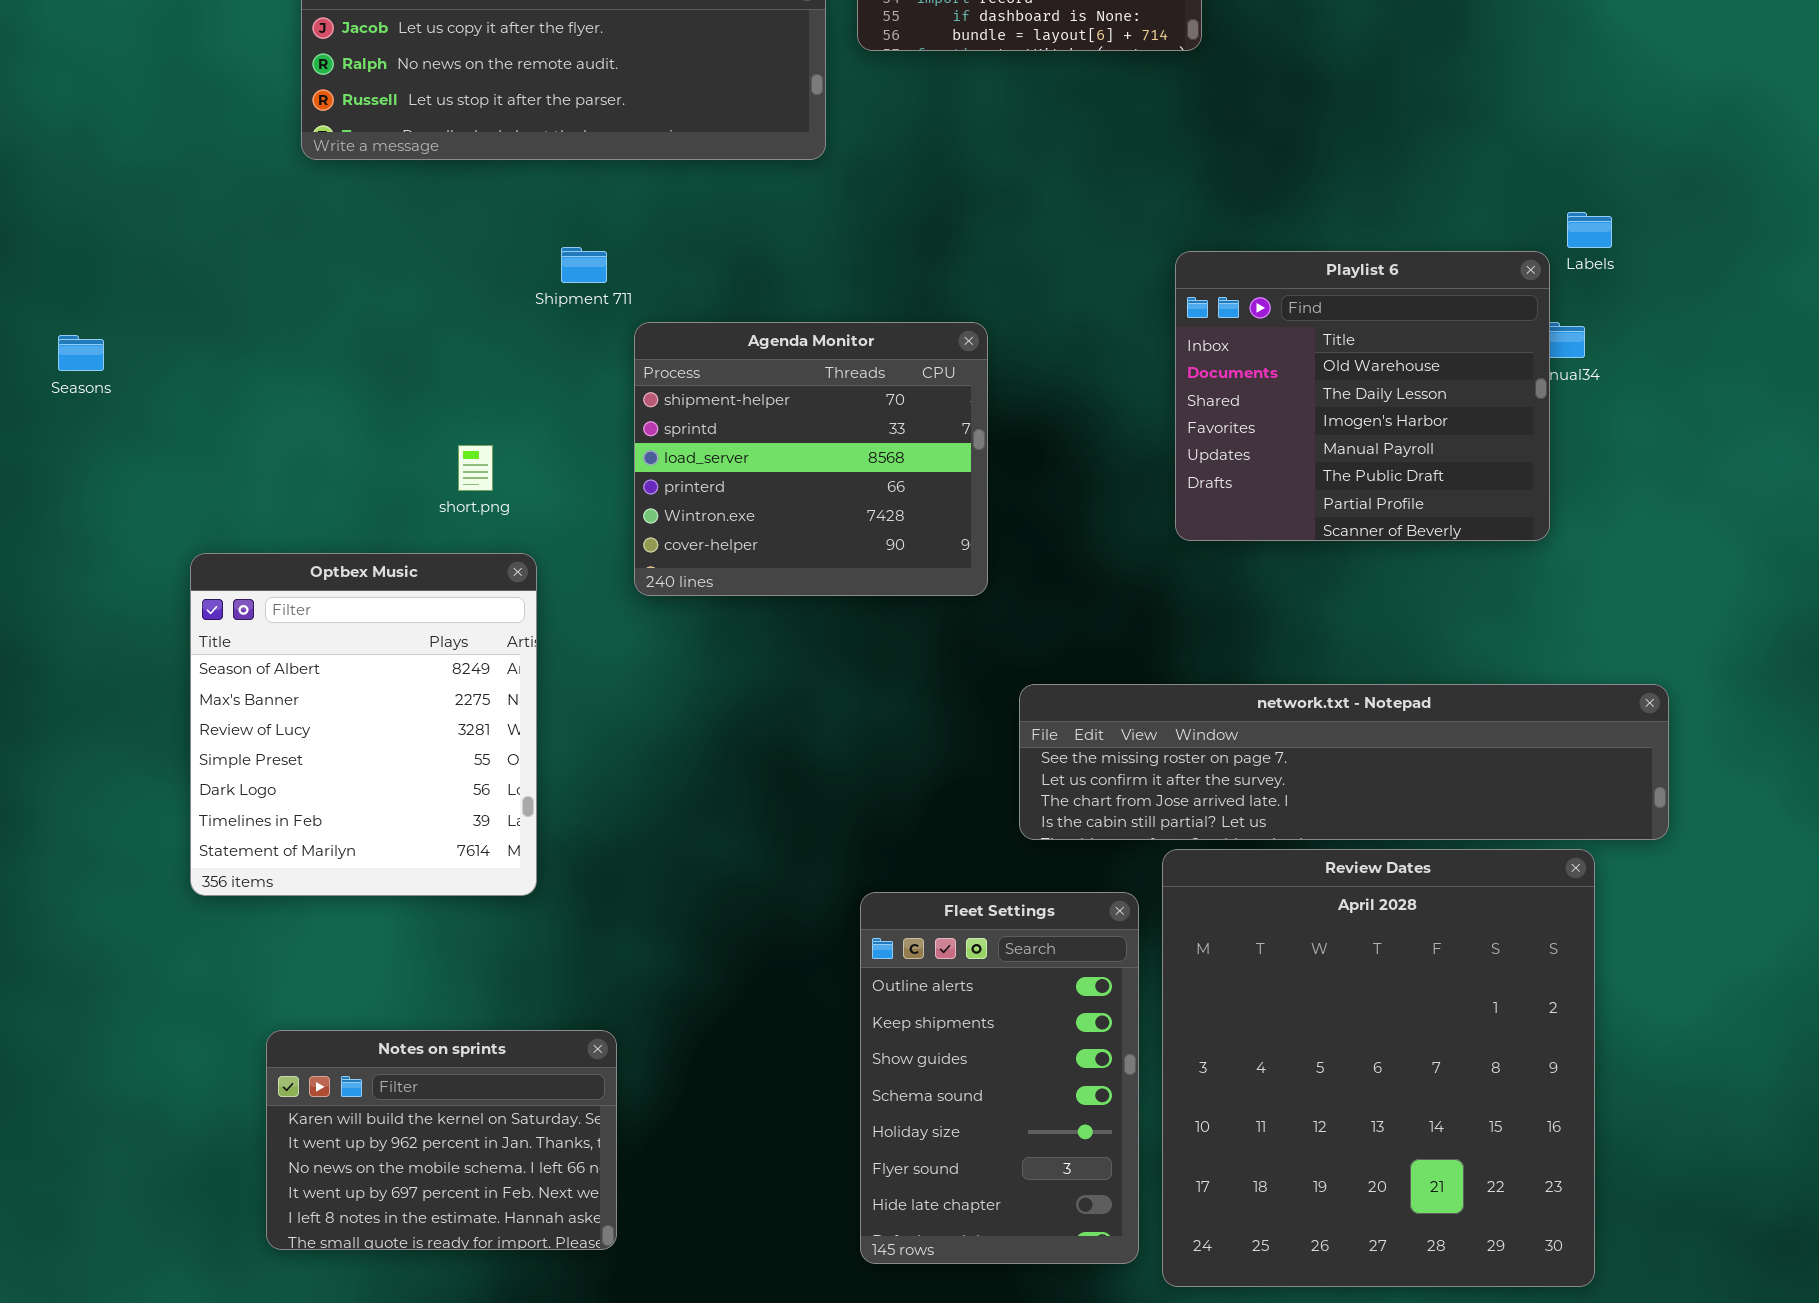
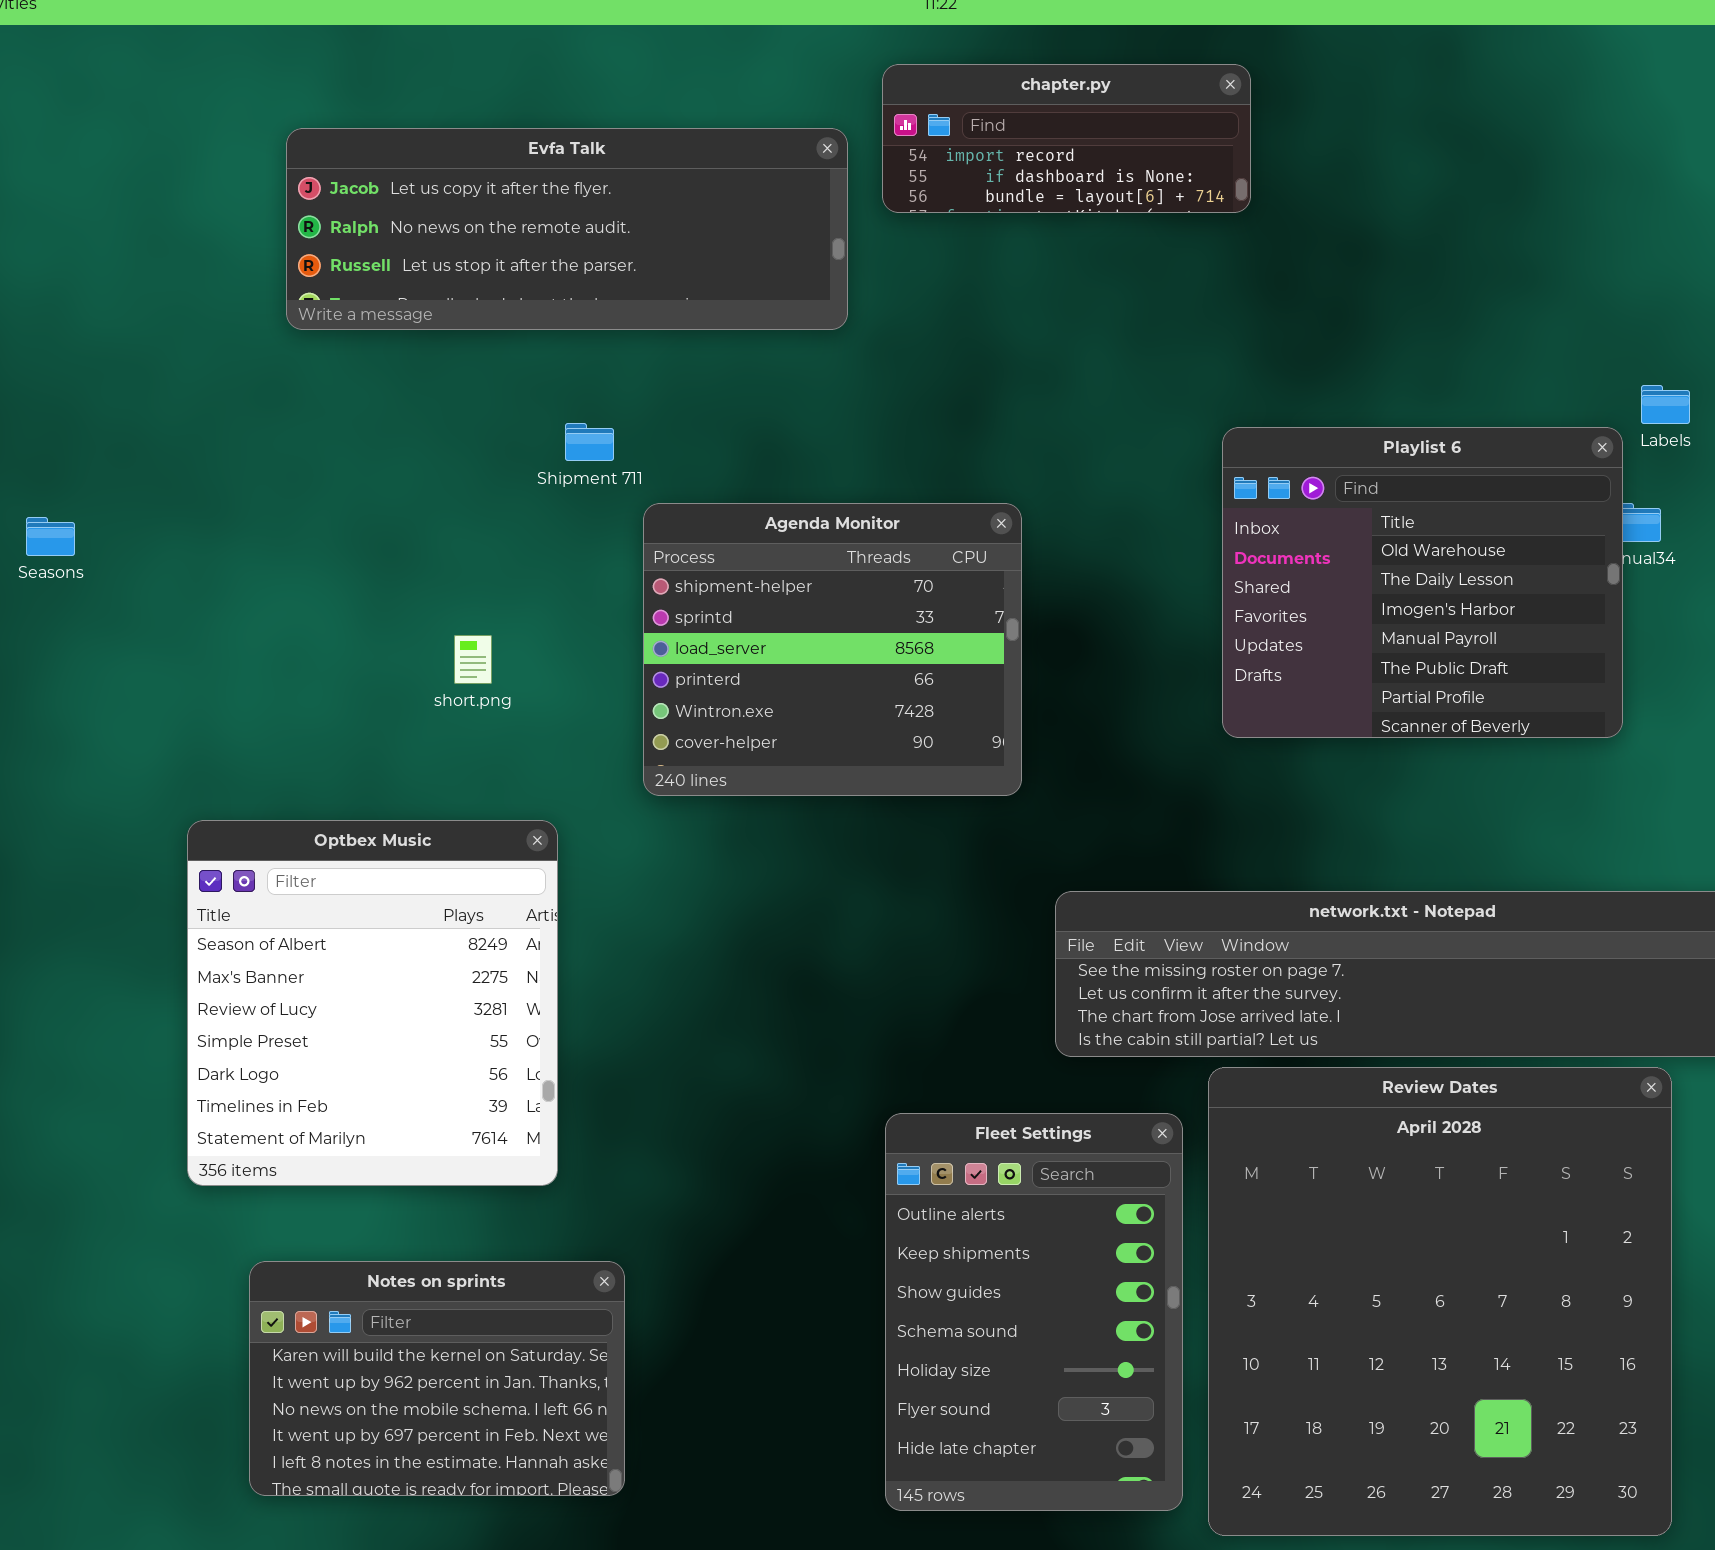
Optbex Music: [190,553,537,896] -> [187,820,558,1186], moved

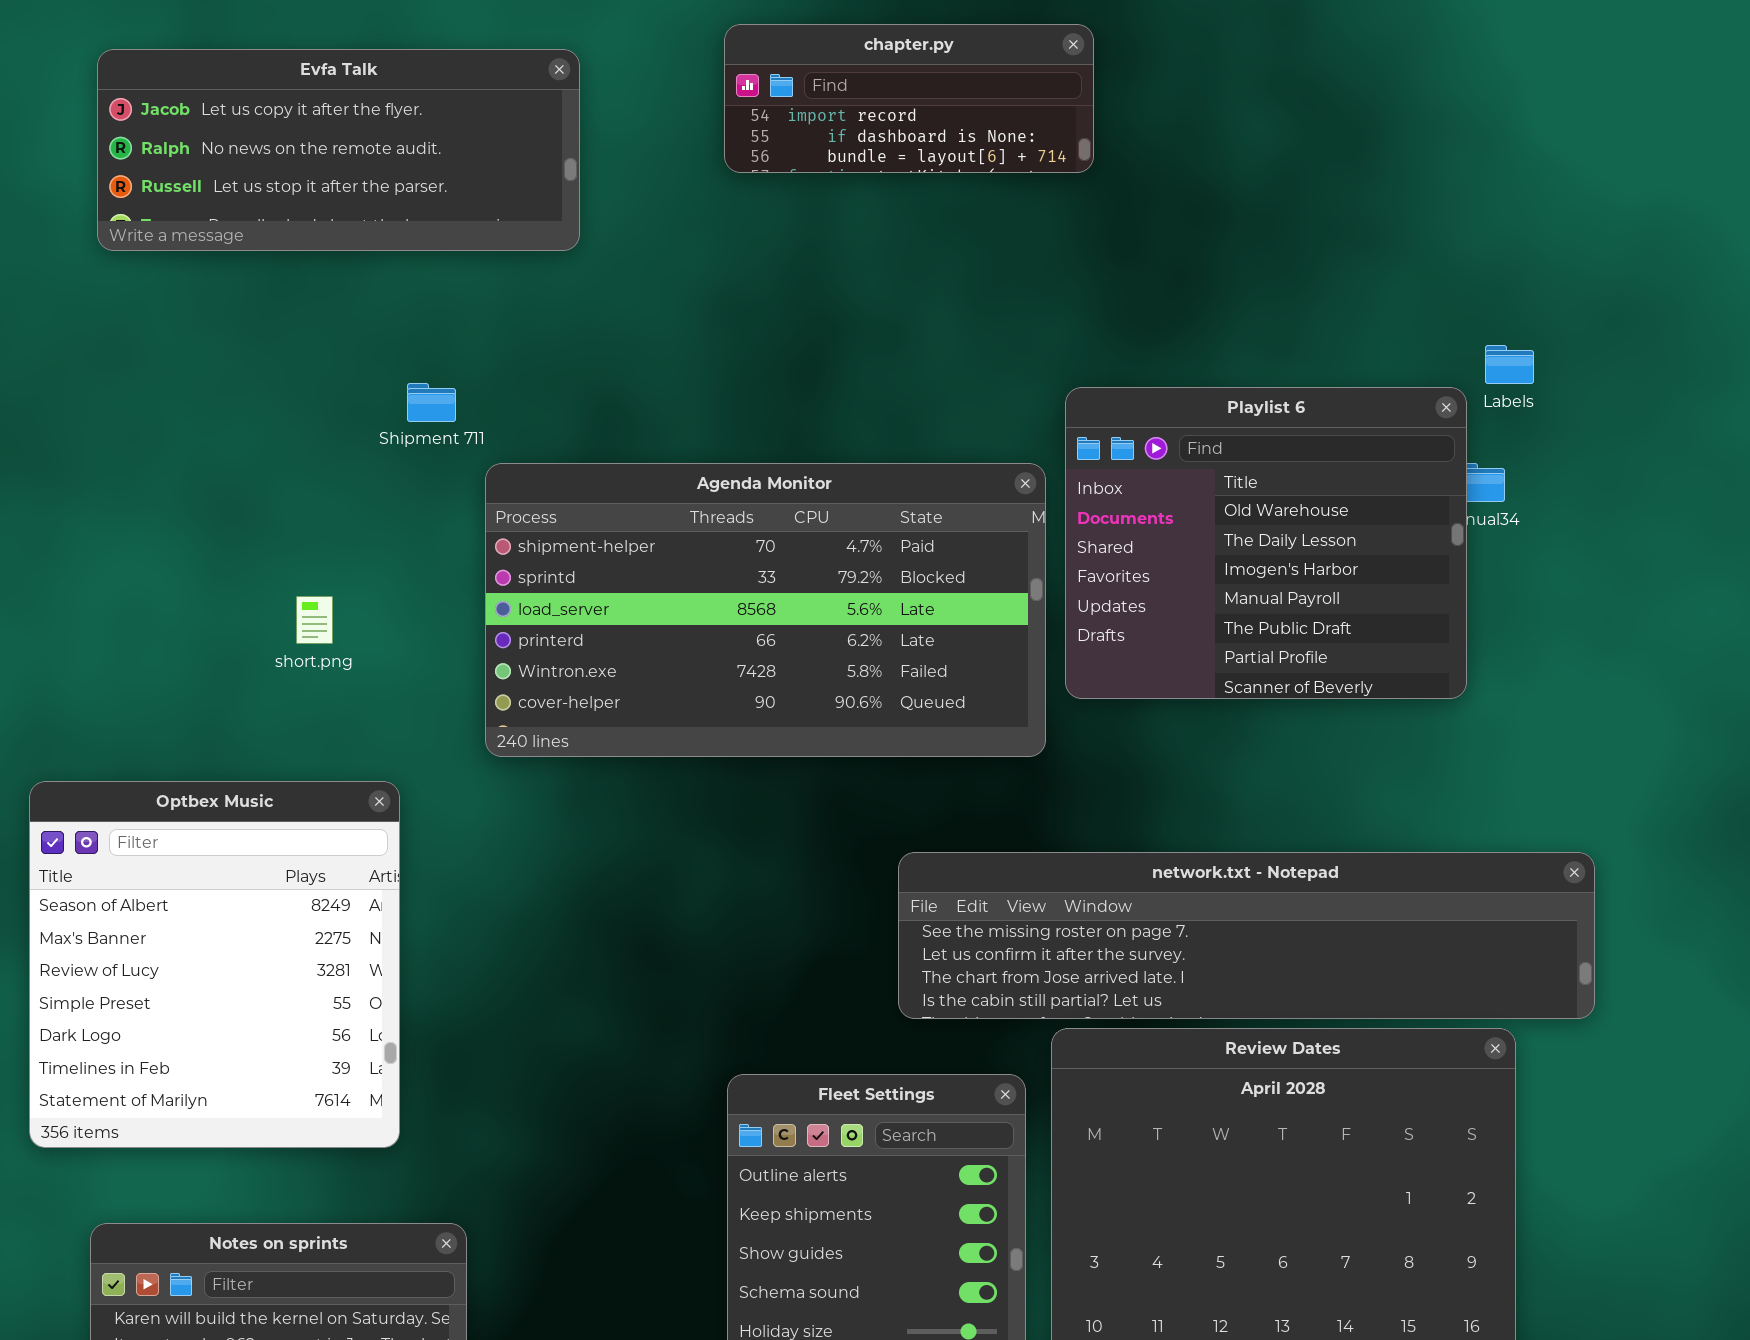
Evfa Talk: [286,128,848,330] -> [97,49,580,251], moved, resized
Agenda Monitor: [643,503,1022,796] -> [485,463,1046,757], resized

